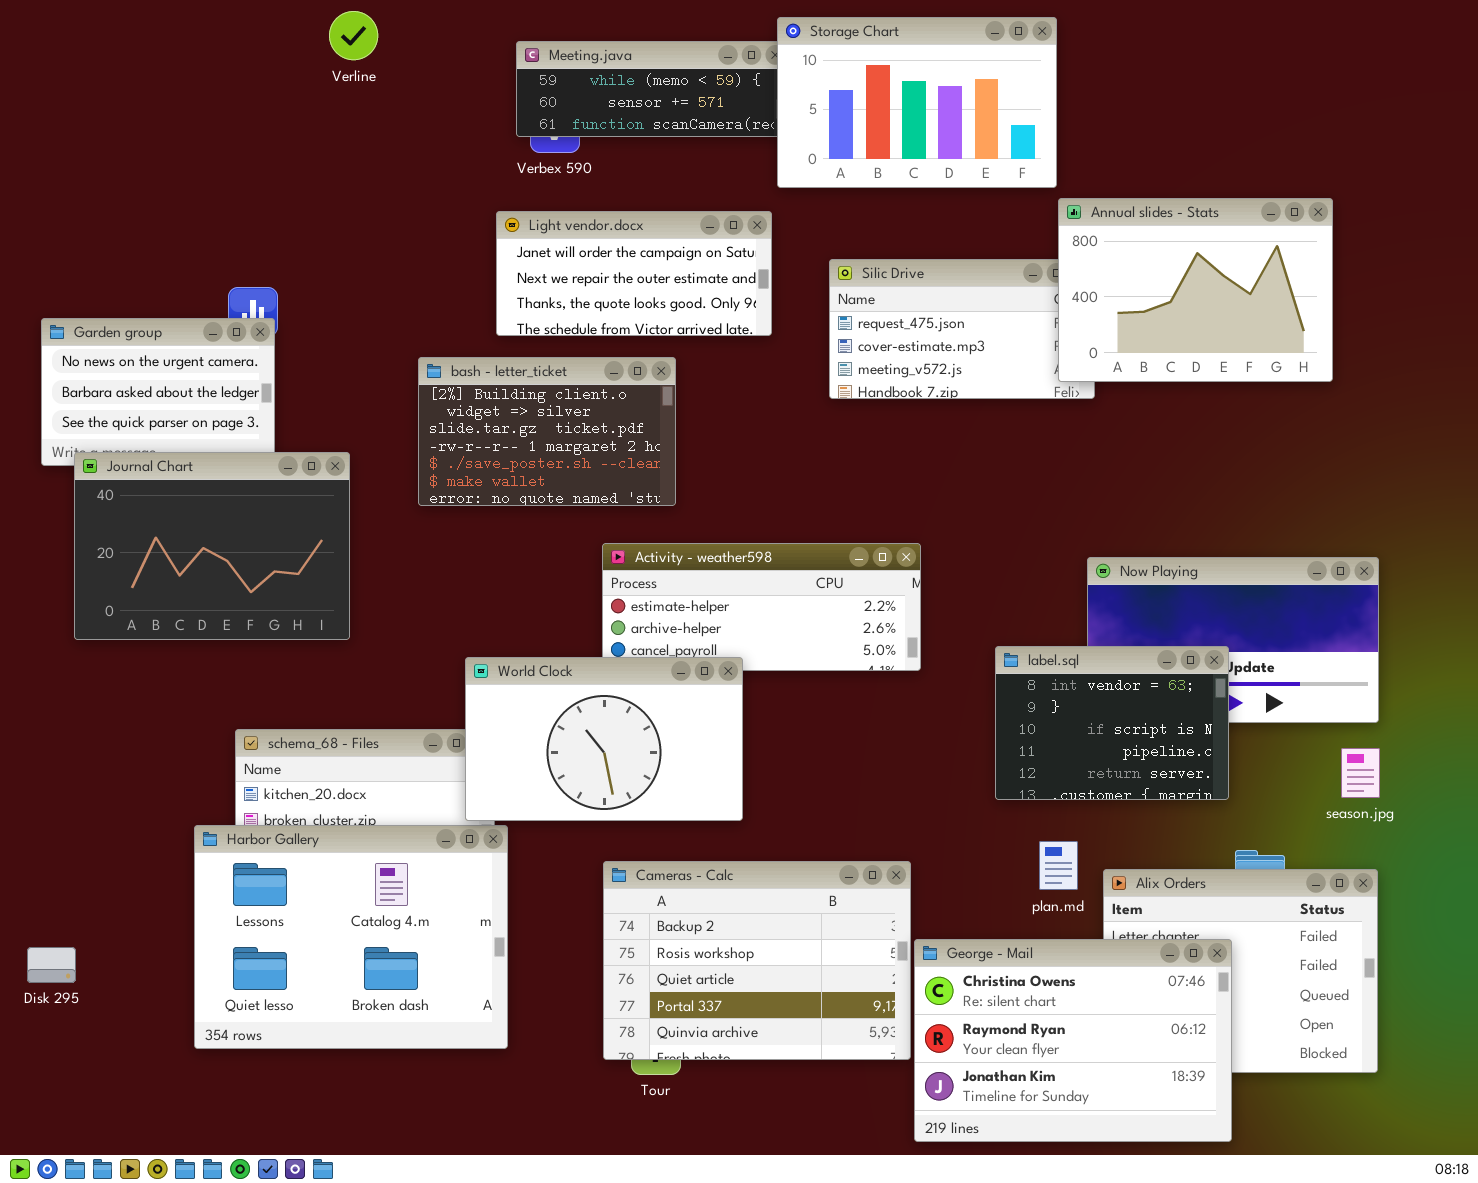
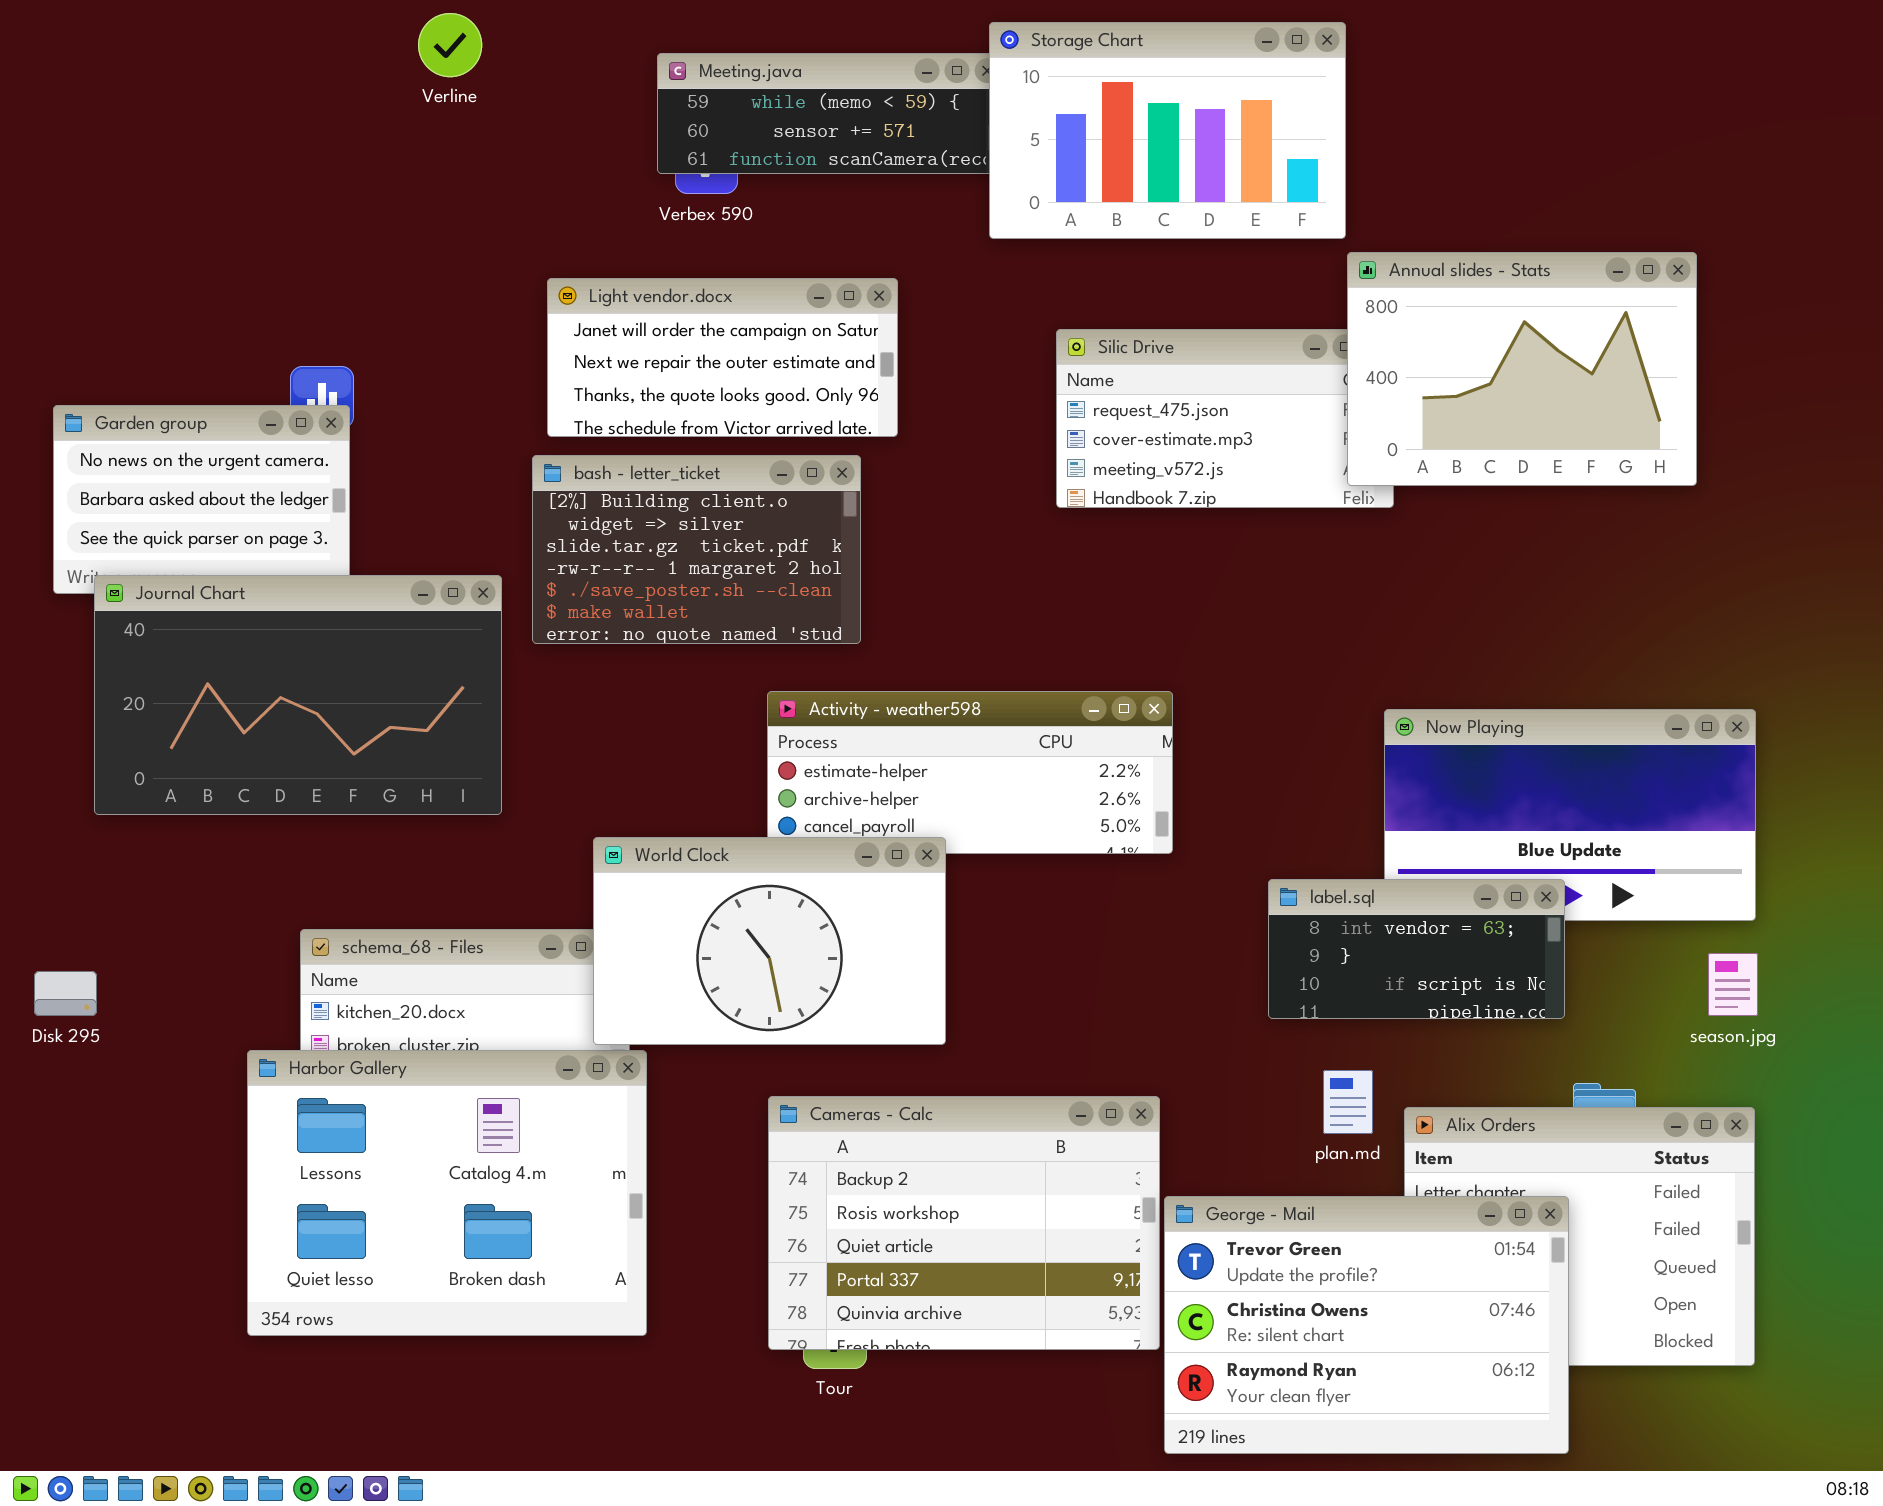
Light vendor.docx: [496,211,772,336] -> [547,278,898,437], moved
Journal Chart: [74,452,350,640] -> [94,575,502,815], resized
label.sql: [995,646,1229,800] -> [1268,879,1565,1019], resized
George - Mail: [914,939,1232,1142] -> [1164,1196,1569,1454], scrolled up 1 row
Disk 295: [27,947,76,983] -> [34,971,97,1016], moved

